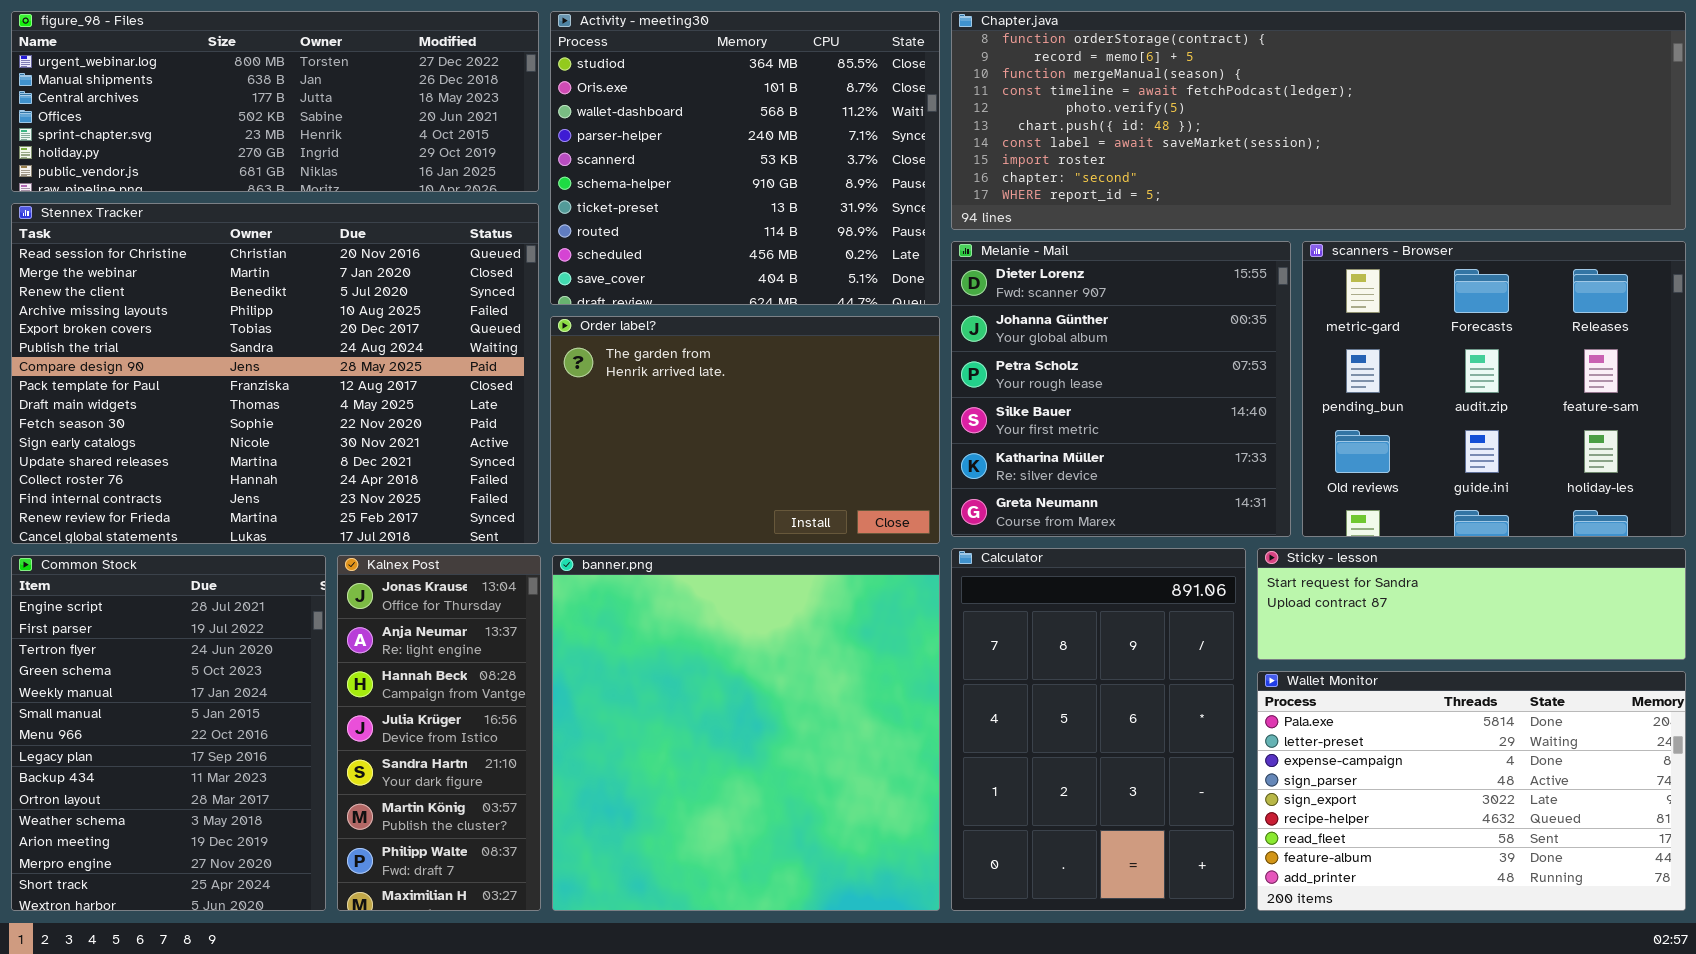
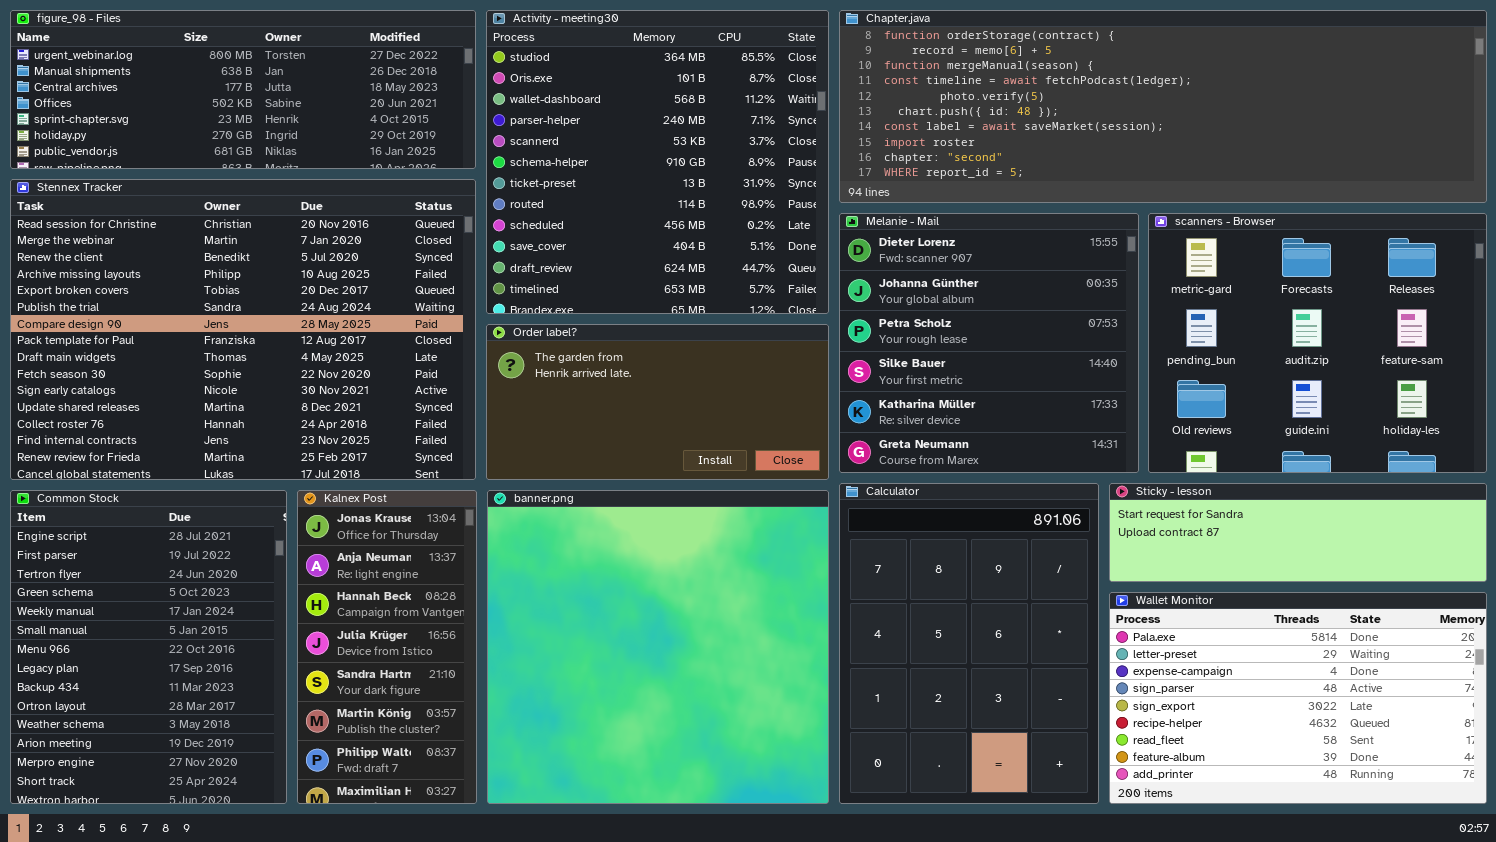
Activity - meeting30: [550,11,940,305] -> [486,10,829,314], resized
Order label?: [550,316,940,544] -> [486,324,829,480], resized

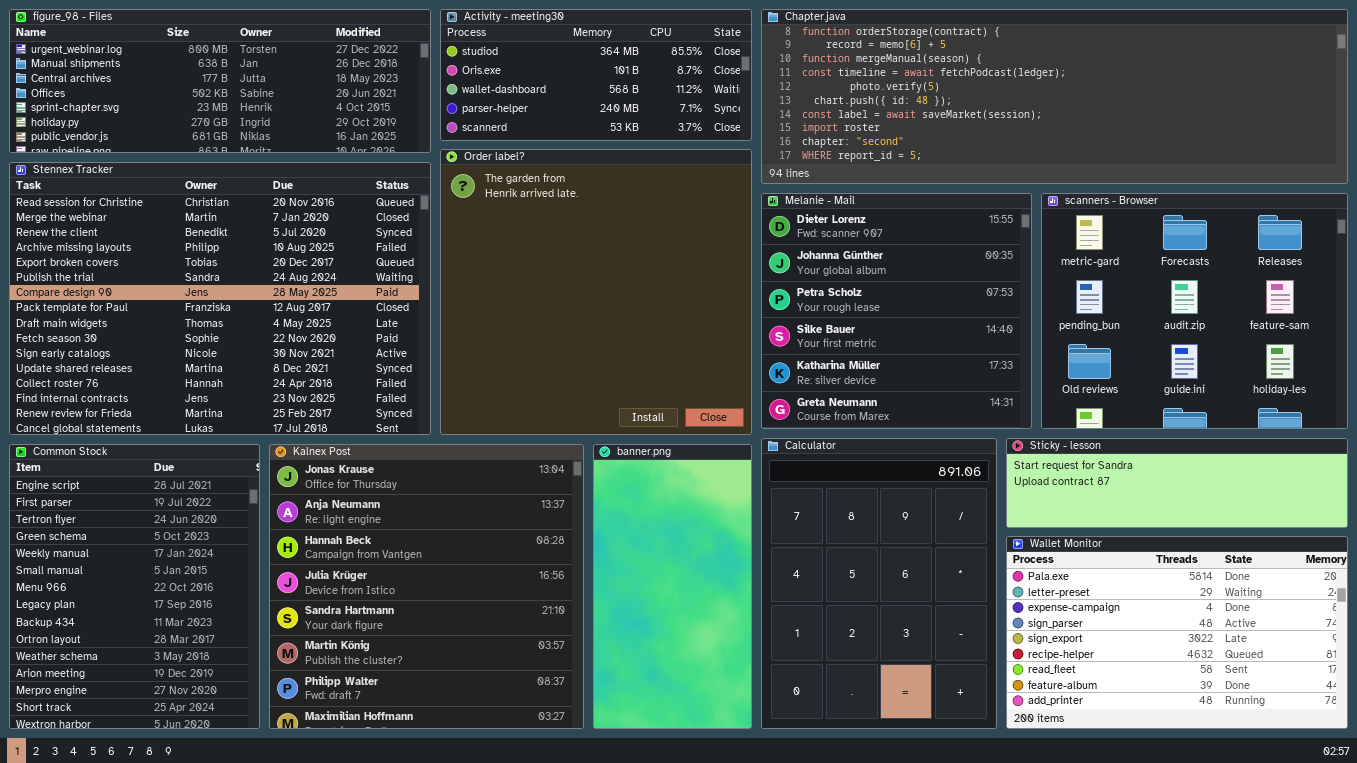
Activity - meeting30: [486,10,829,314] -> [440,9,752,141], resized
Order label?: [486,324,829,480] -> [440,149,752,435], resized
Kalnex Post: [297,490,477,804] -> [269,444,584,729], resized
banner.png: [487,490,829,804] -> [593,444,752,729], resized

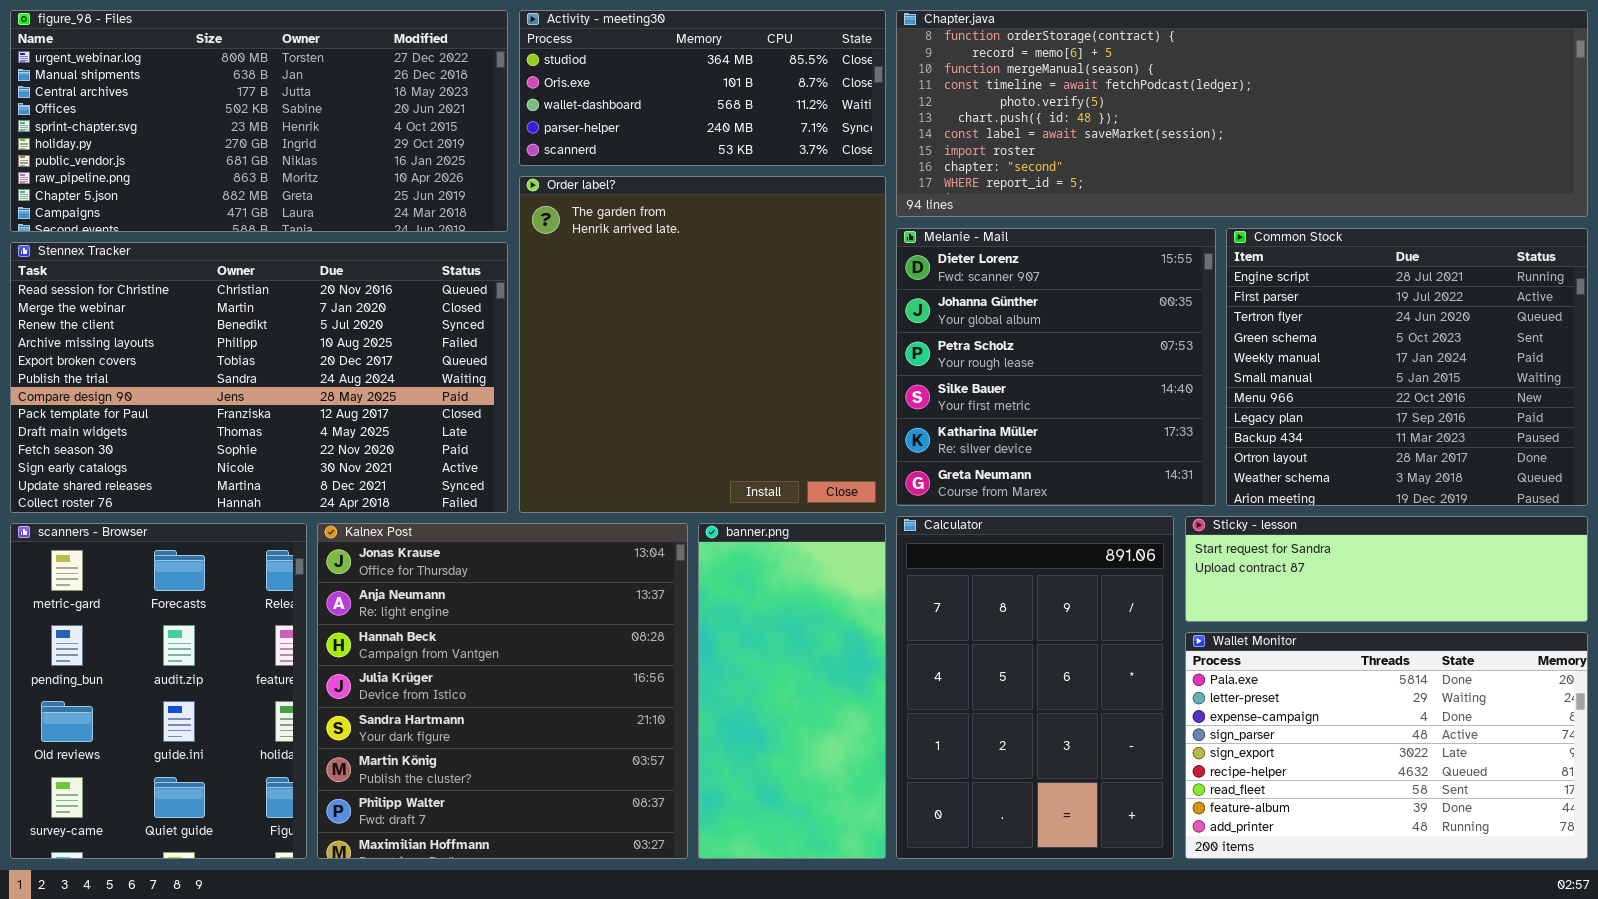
figure_98 - Files: [9,9,431,153] -> [10,10,508,232], resized
Stennex Tracker: [9,162,431,435] -> [10,242,508,513], resized
scanners - Browser: [1041,193,1348,429] -> [10,523,307,859], moved, resized
Common Stock: [9,444,260,729] -> [1226,228,1588,506], moved, resized

